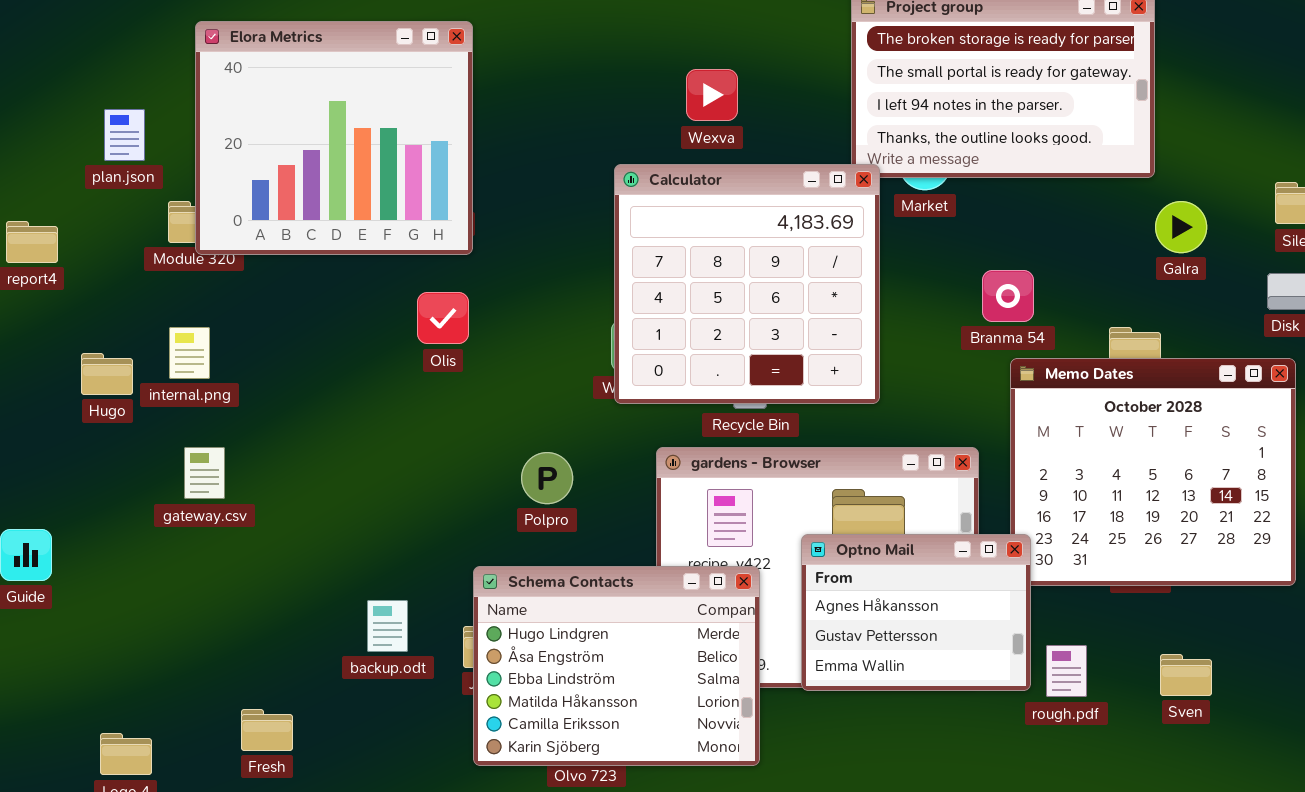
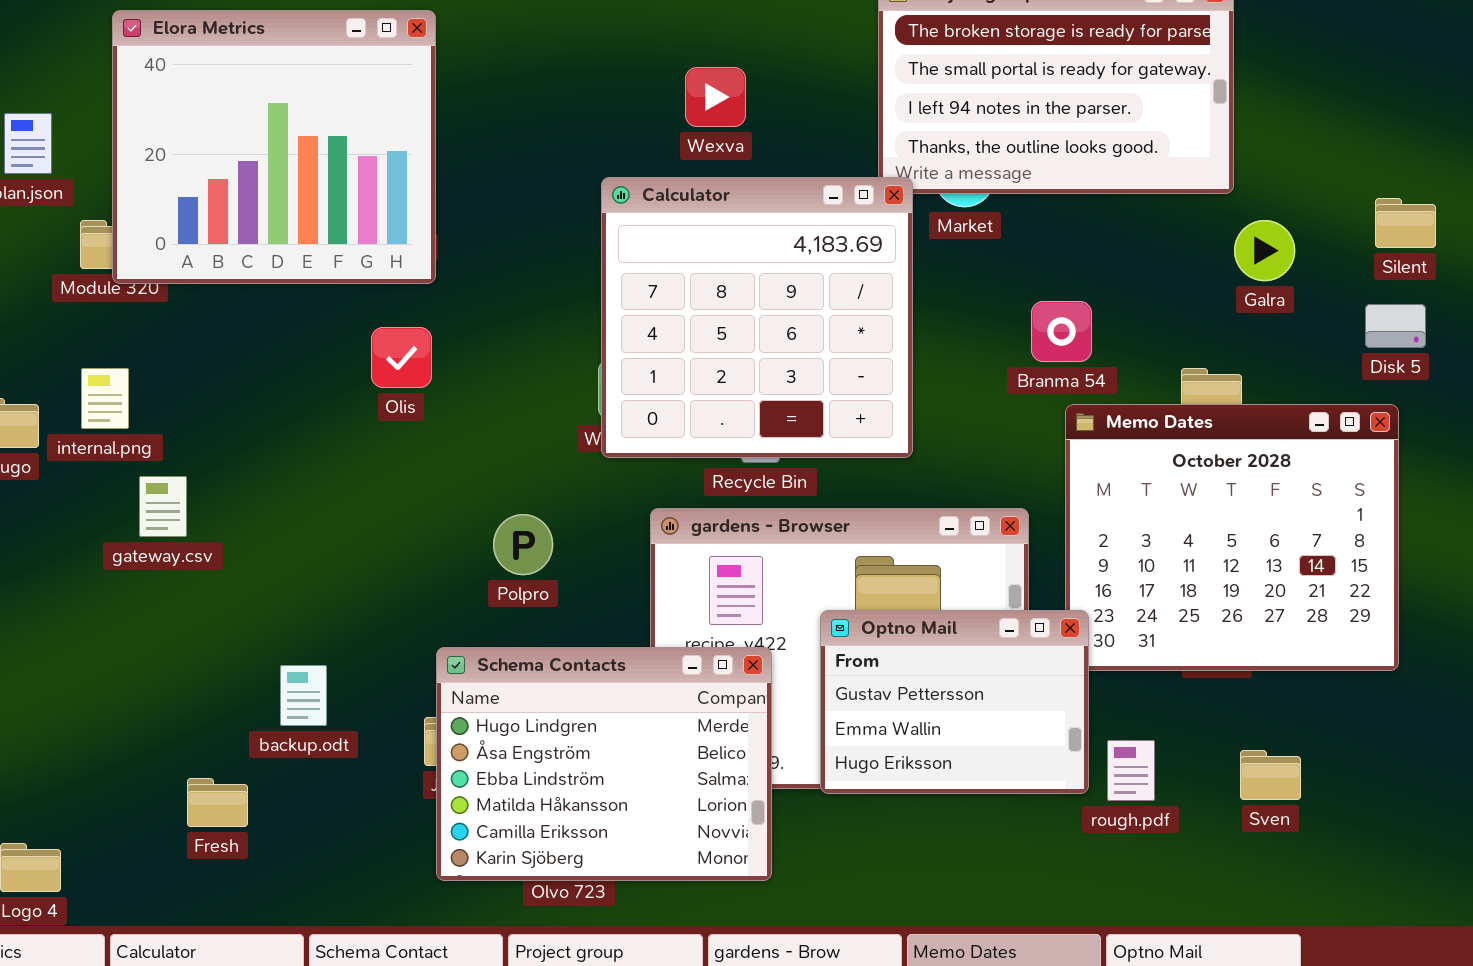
gateway.csv: [184,447,225,499] -> [139,476,187,537], moved
Optno Mail: [801,534,1031,691] -> [820,610,1089,794], scrolled down 1 row
backup.odt: [367,600,408,652] -> [280,665,327,726], moved
Fresh: [241,709,293,751] -> [187,778,248,827], moved

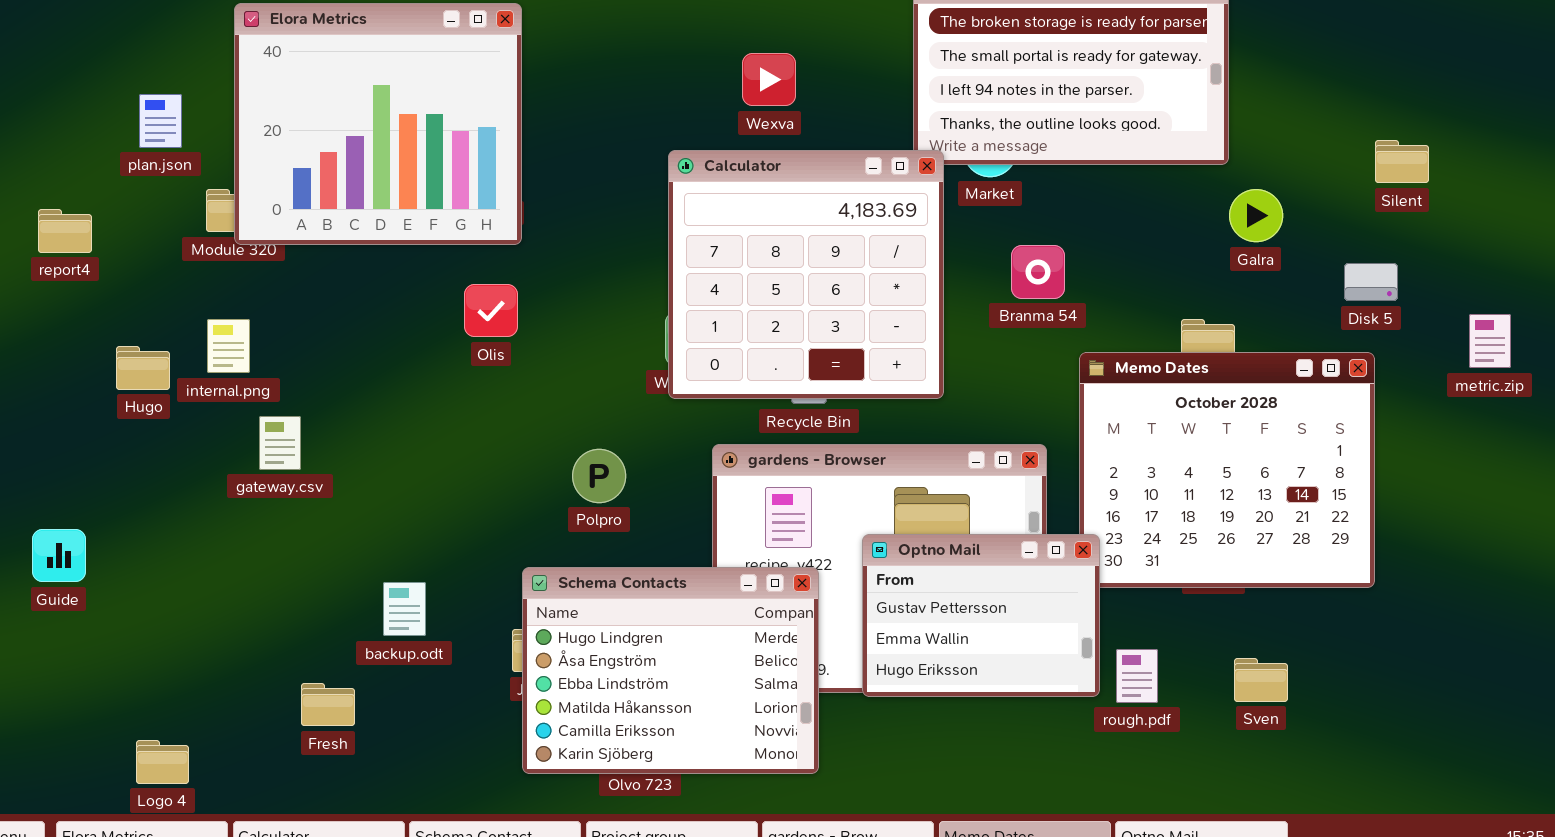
Silent: [1375,198,1436,248] -> [1375,140,1429,183], moved
Branma 54: [1031,301,1092,362] -> [1011,245,1065,299], moved

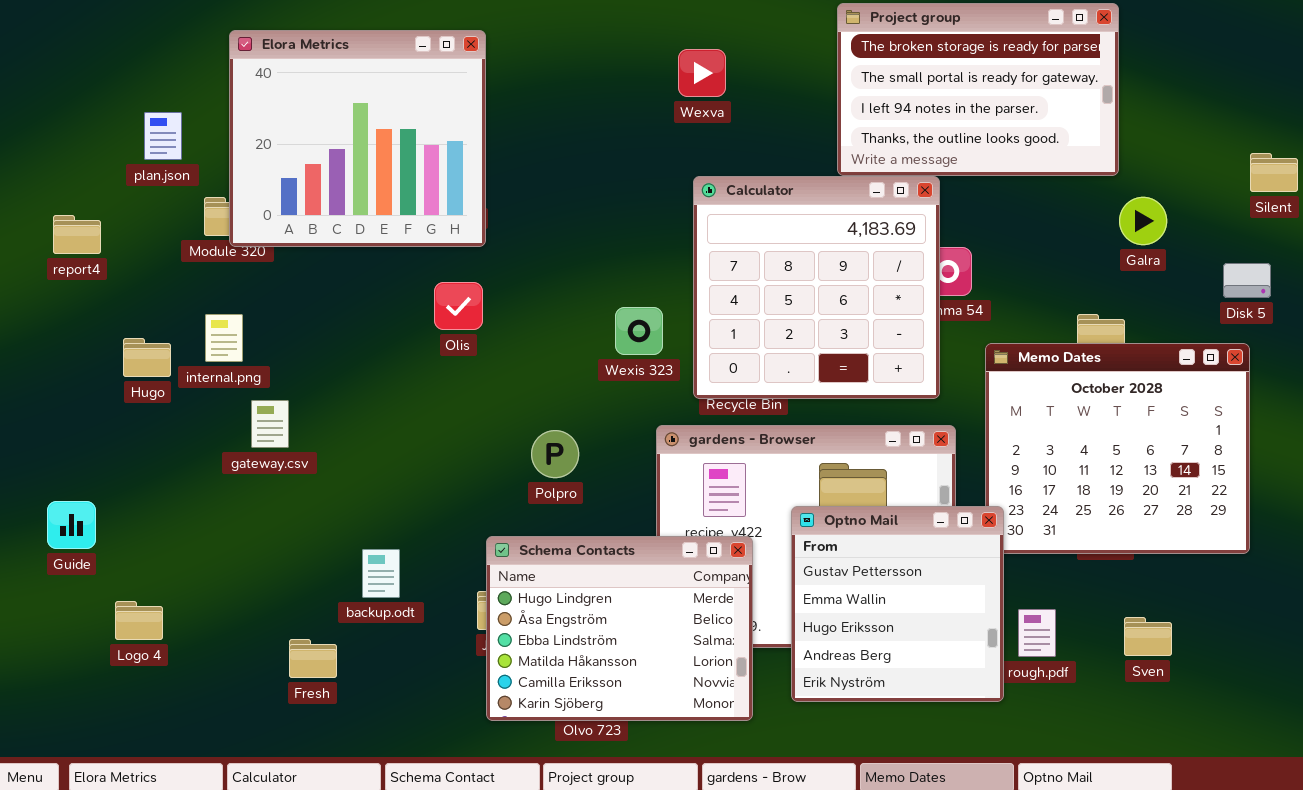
Wexva: [742,53,796,106] -> [678,49,726,97], moved
Calculator: [668,150,944,399] -> [693,176,940,399], moved
Optno Mail: [862,534,1100,697] -> [791,506,1004,702], resized
Logo 4: [136,740,189,784] -> [115,601,163,640], moved

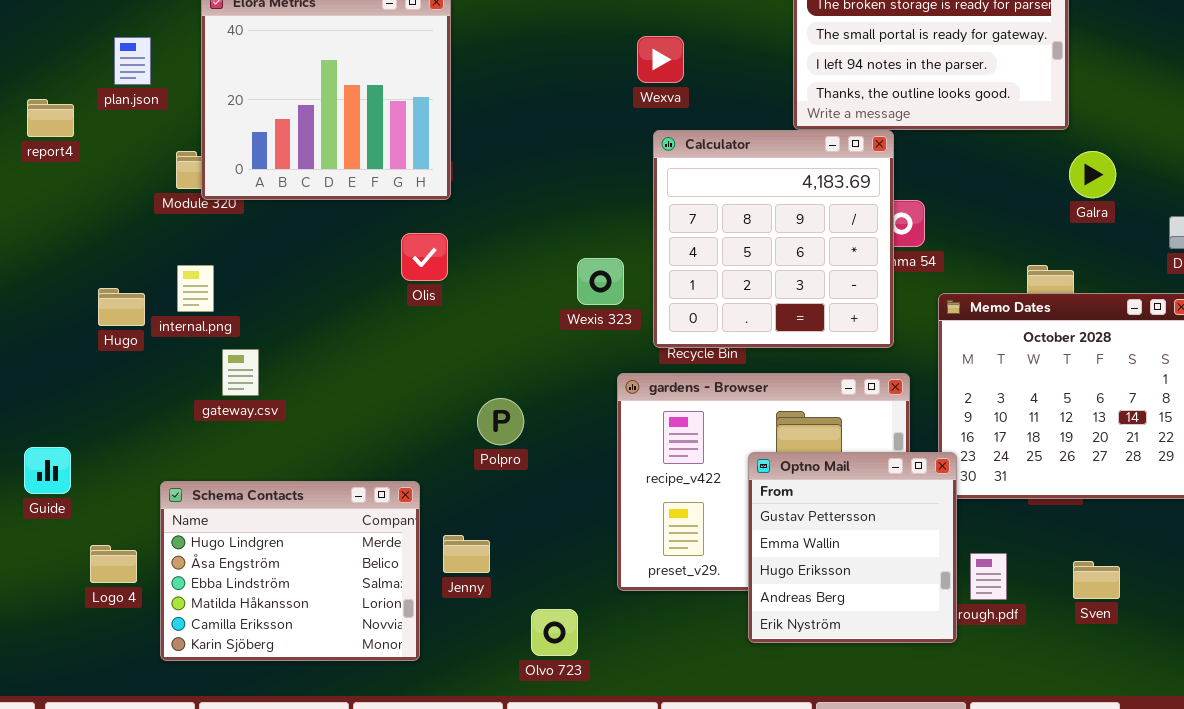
Wexva: [678,49,726,97] -> [637,36,684,83], moved
plan.json: [144,112,182,160] -> [114,37,151,85], moved
report4: [53,215,101,254] -> [27,99,74,137], moved
Polpro: [531,430,579,478] -> [477,398,524,445], moved
Schema Contacts: [486,536,753,721] -> [160,481,420,661], moved

